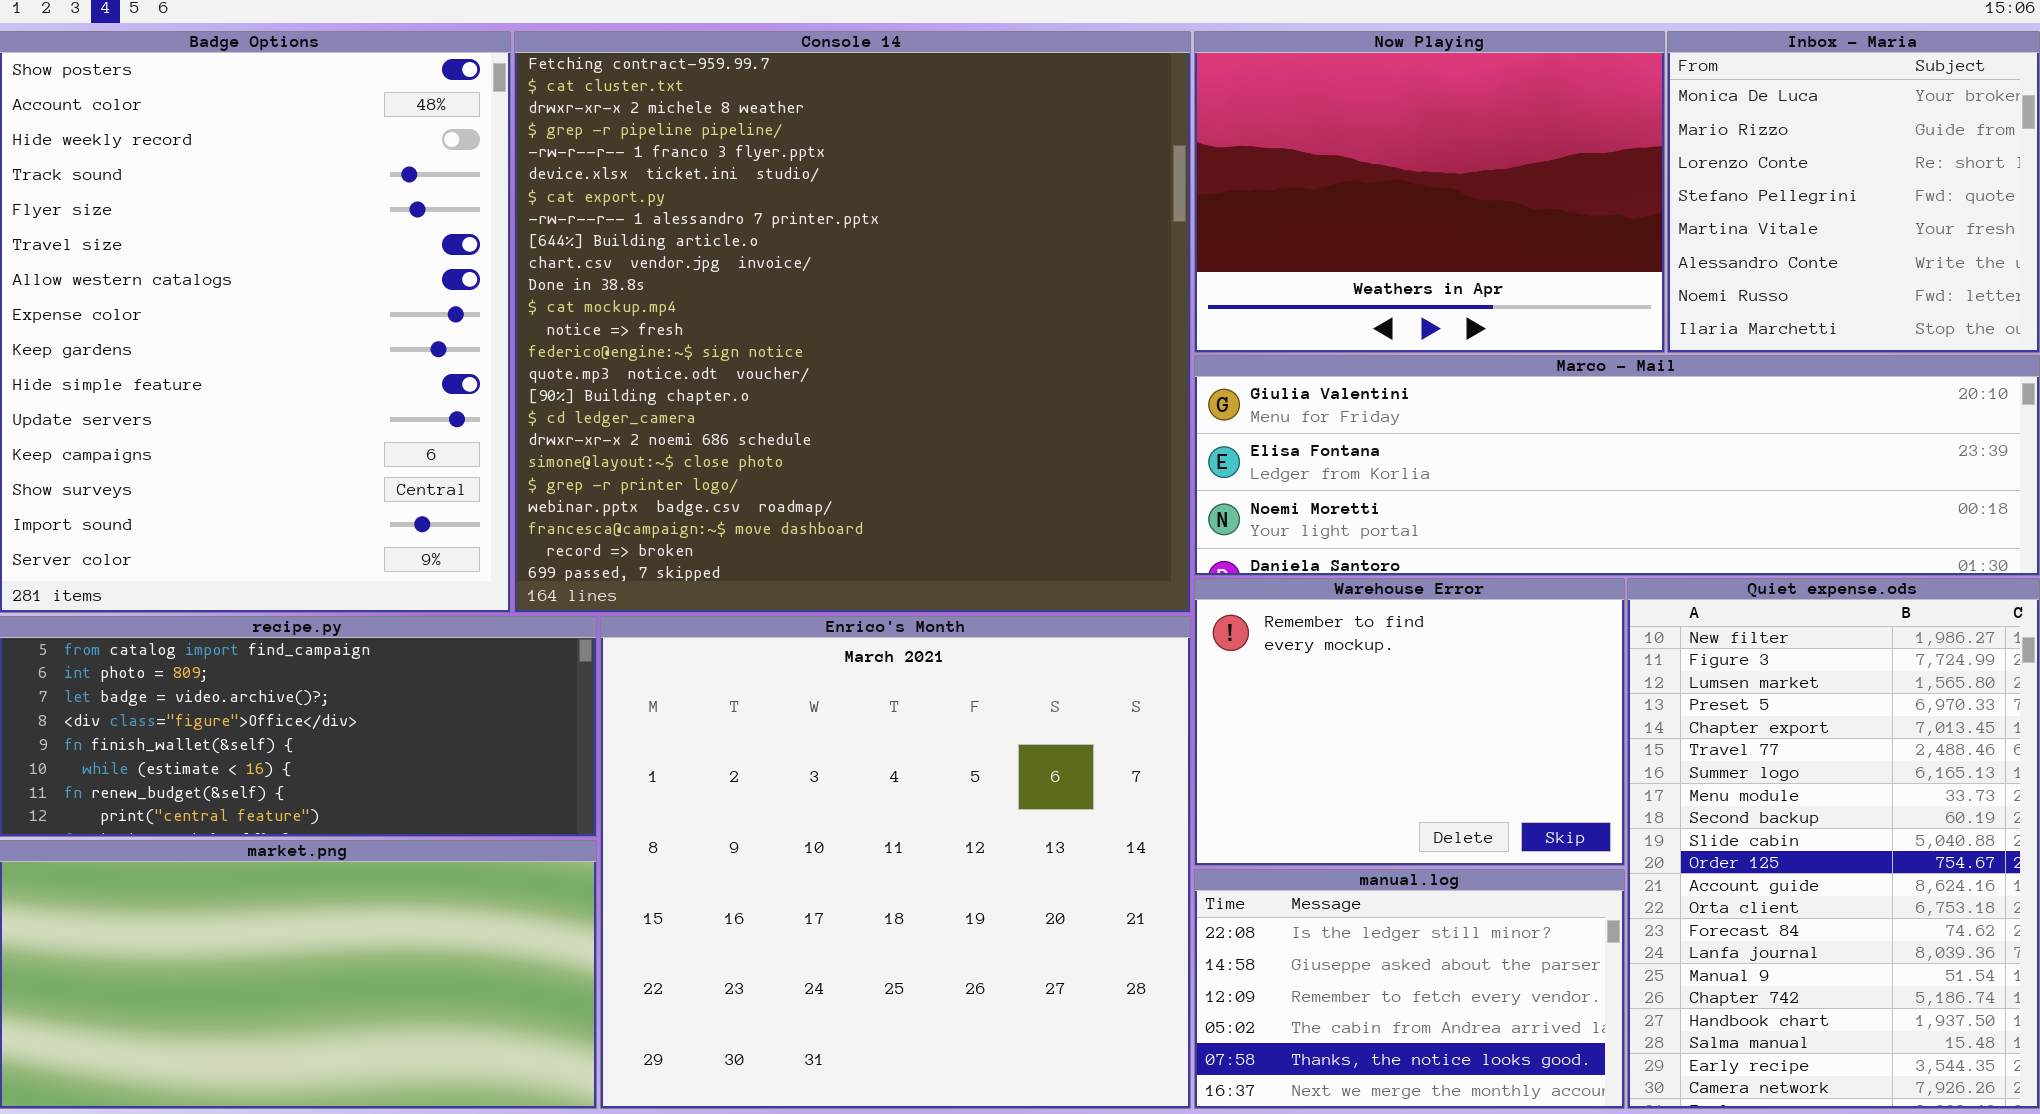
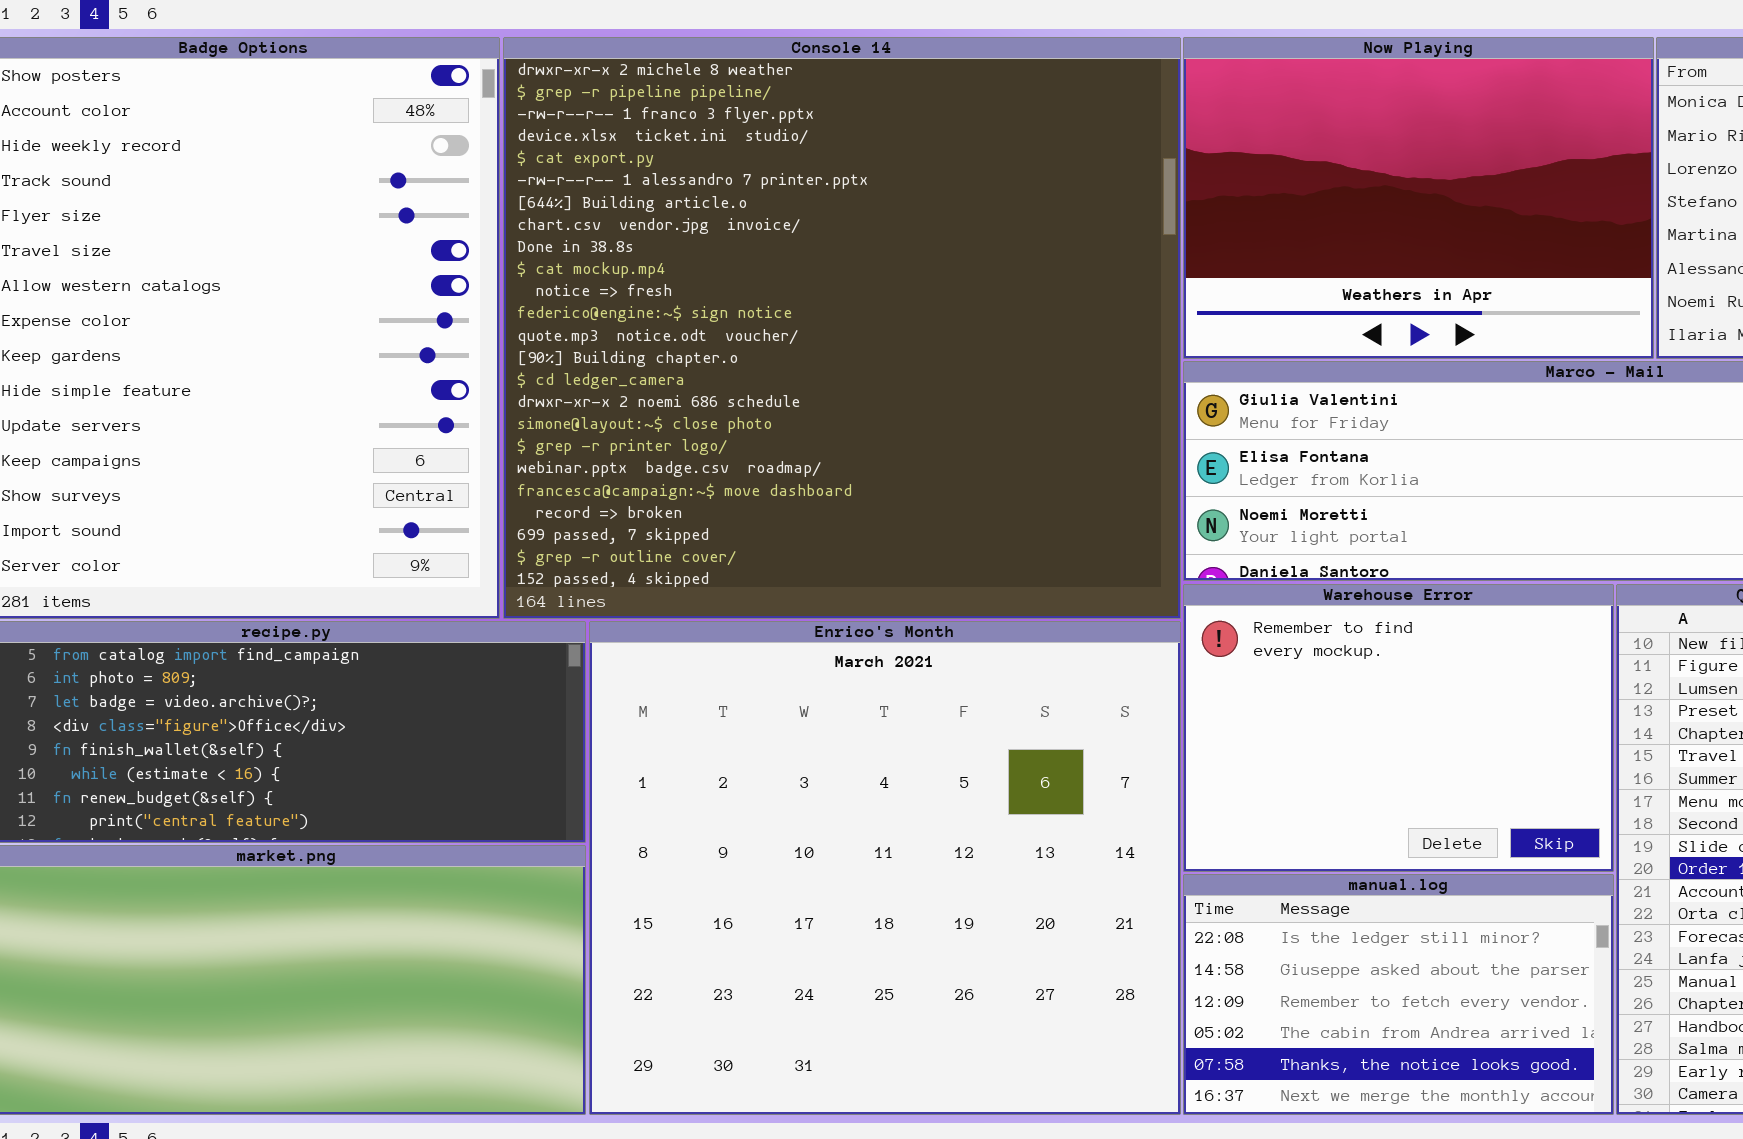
Console 14: [514,31,1191,613] -> [503,37,1181,619], scrolled down 2 rows

